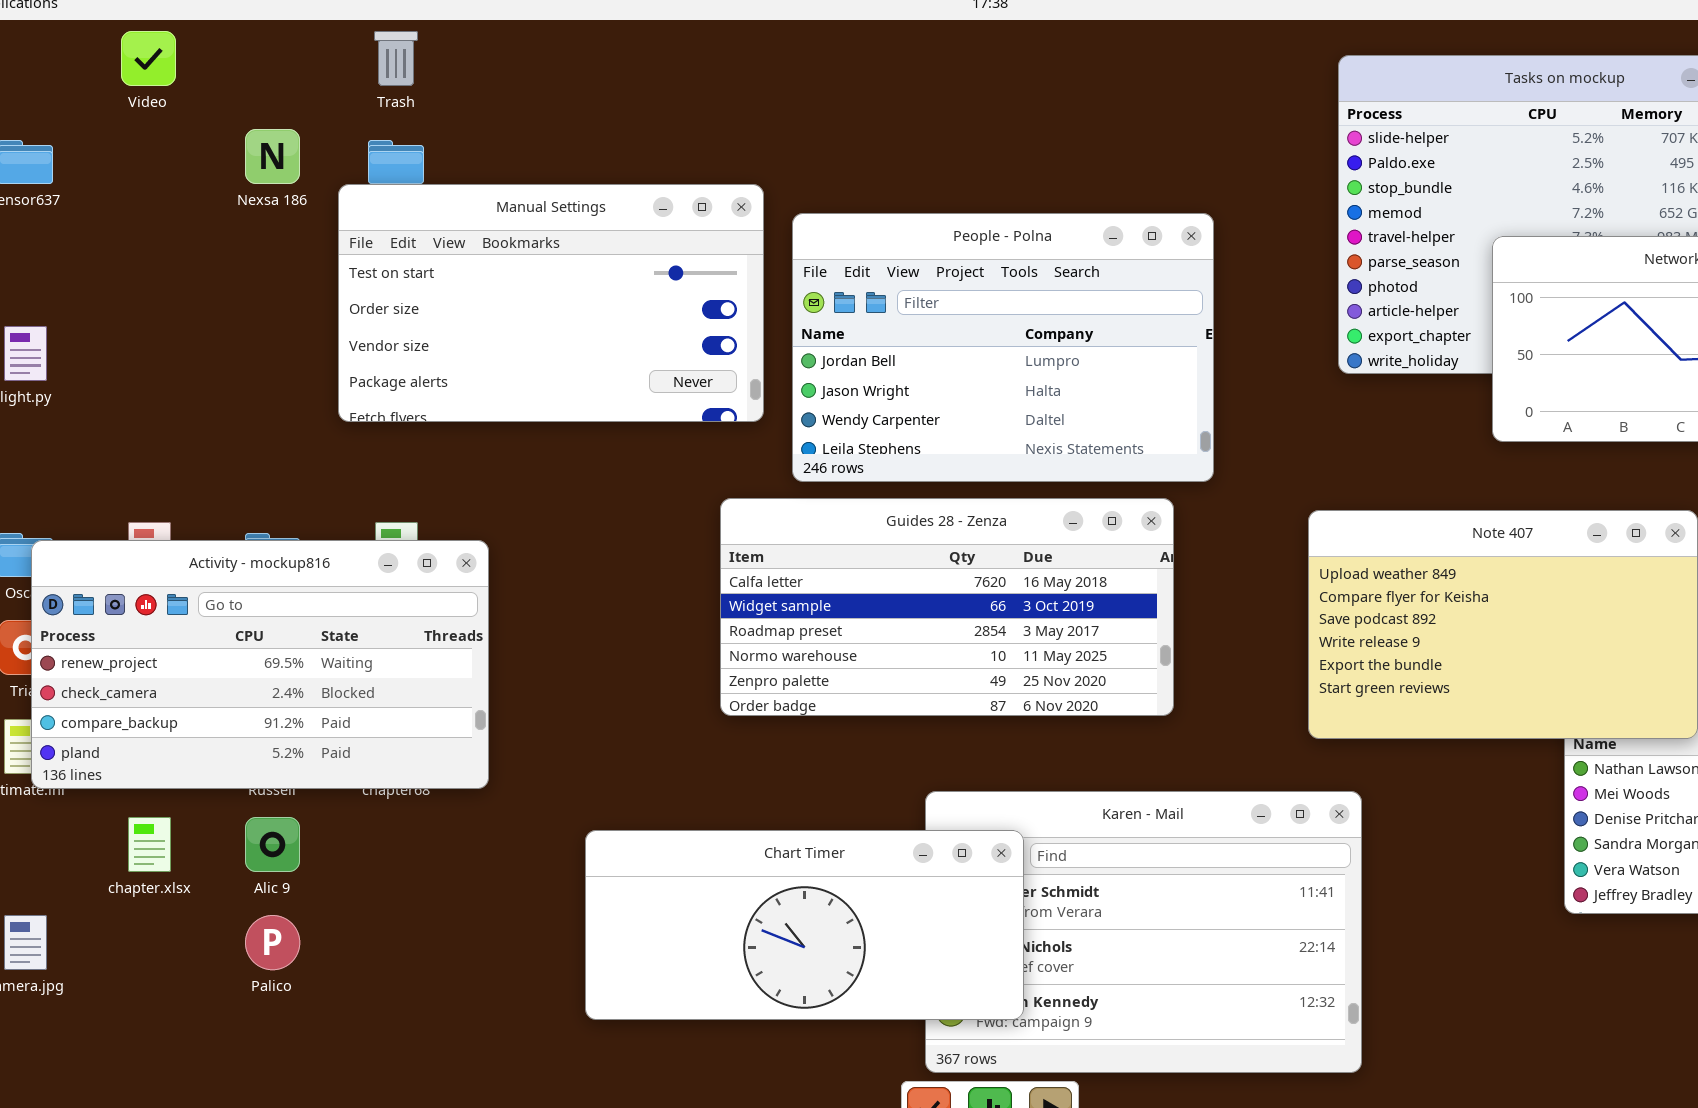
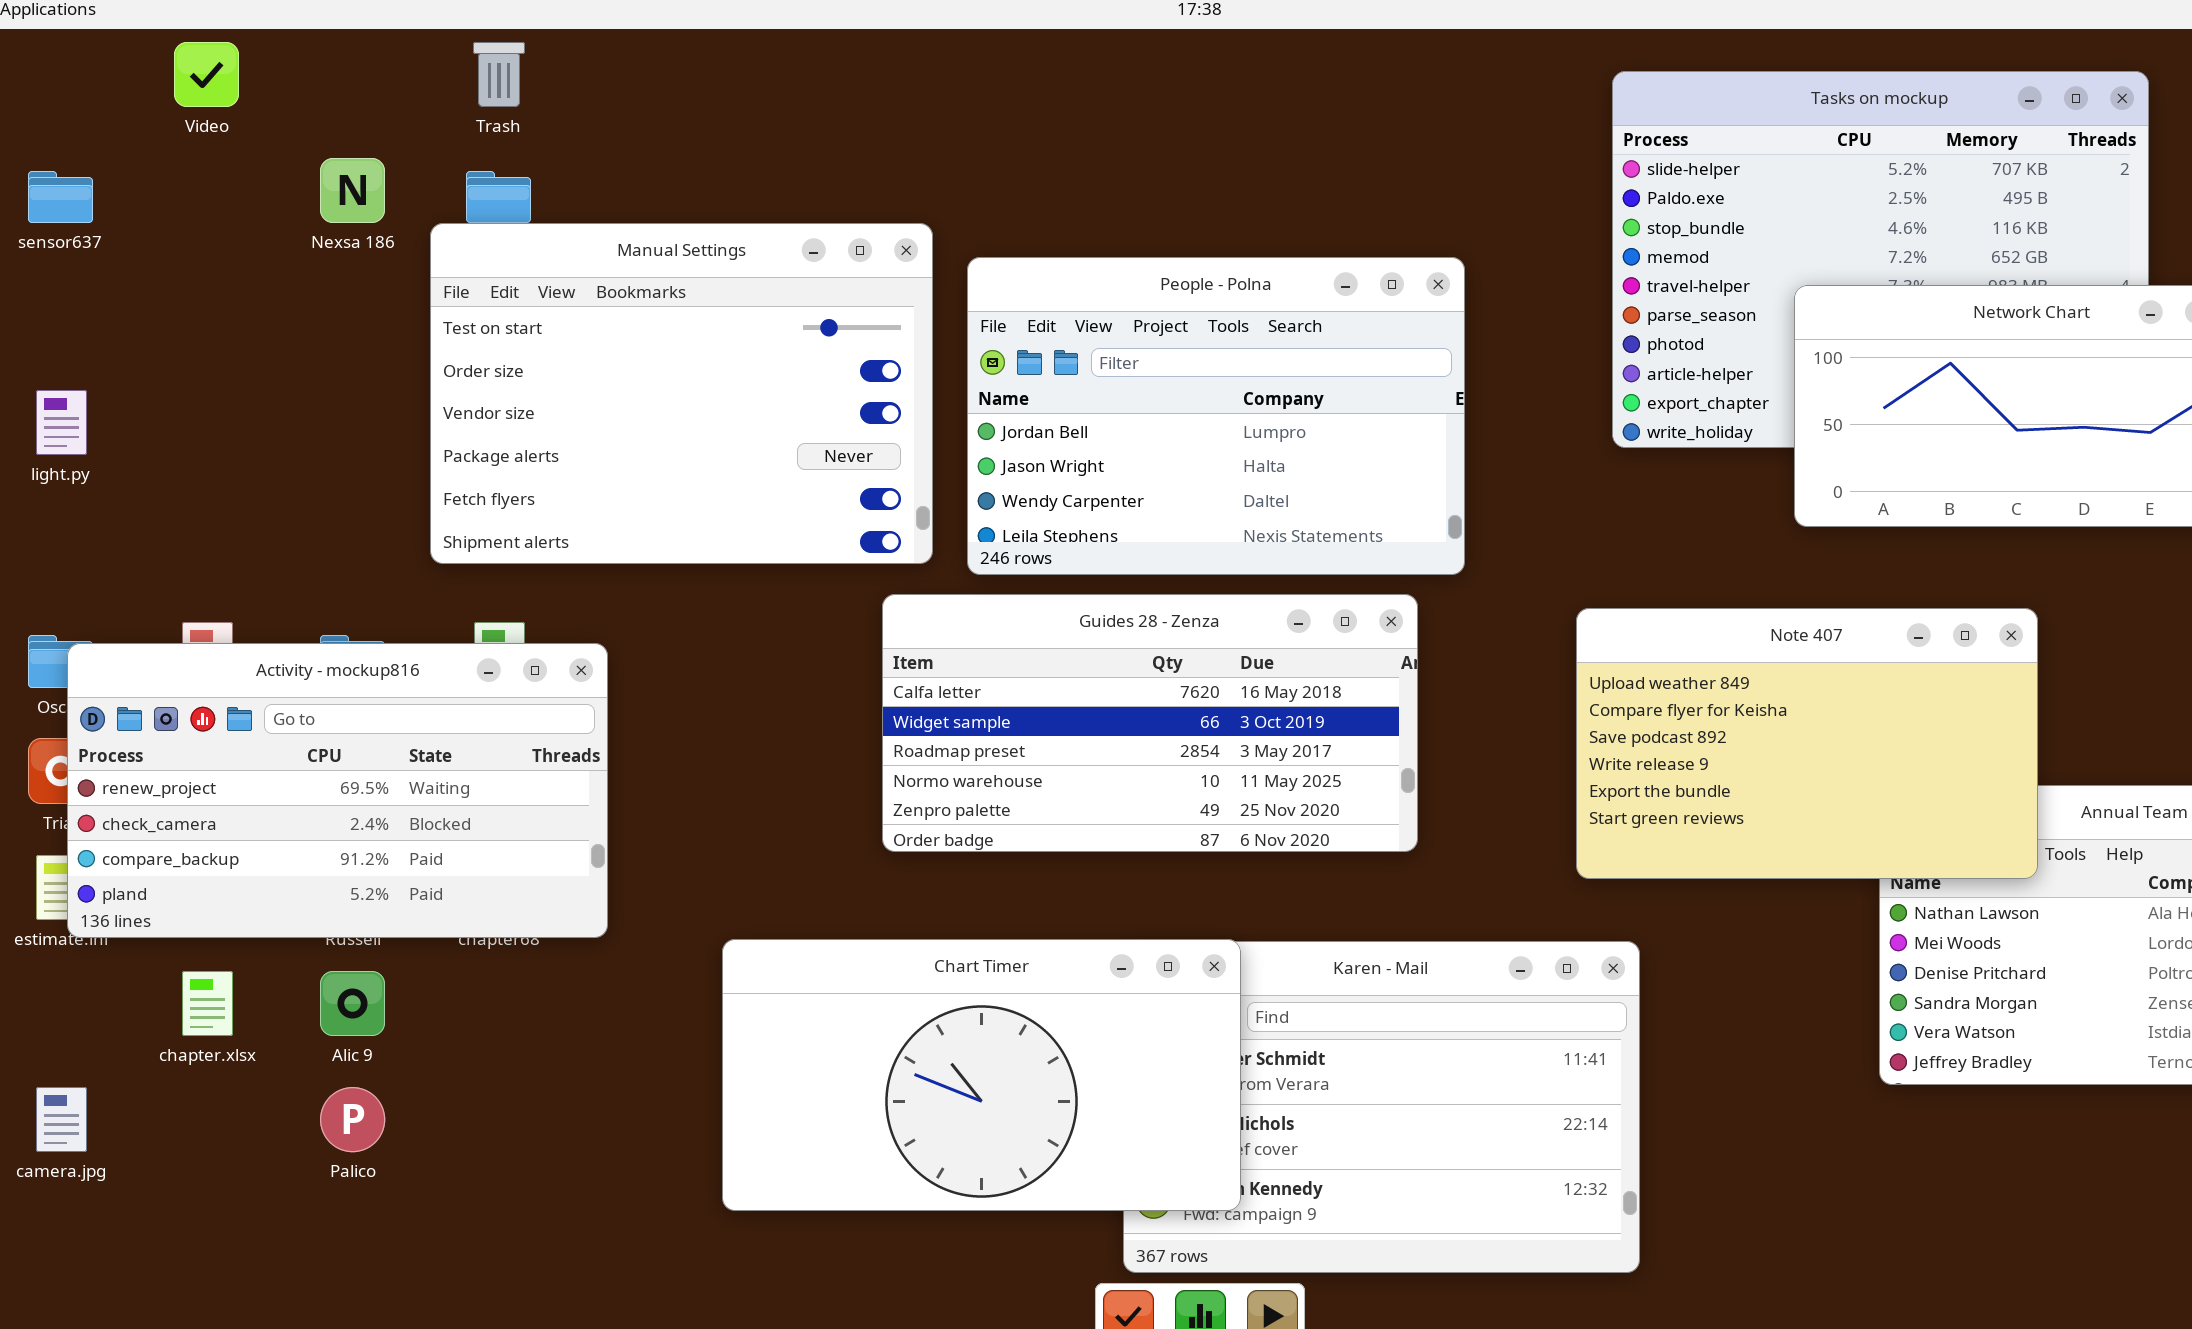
Manual Settings: [338,184,764,422] -> [430,223,933,564], resized
Chart Timer: [585,830,1024,1020] -> [722,939,1241,1211], resized

